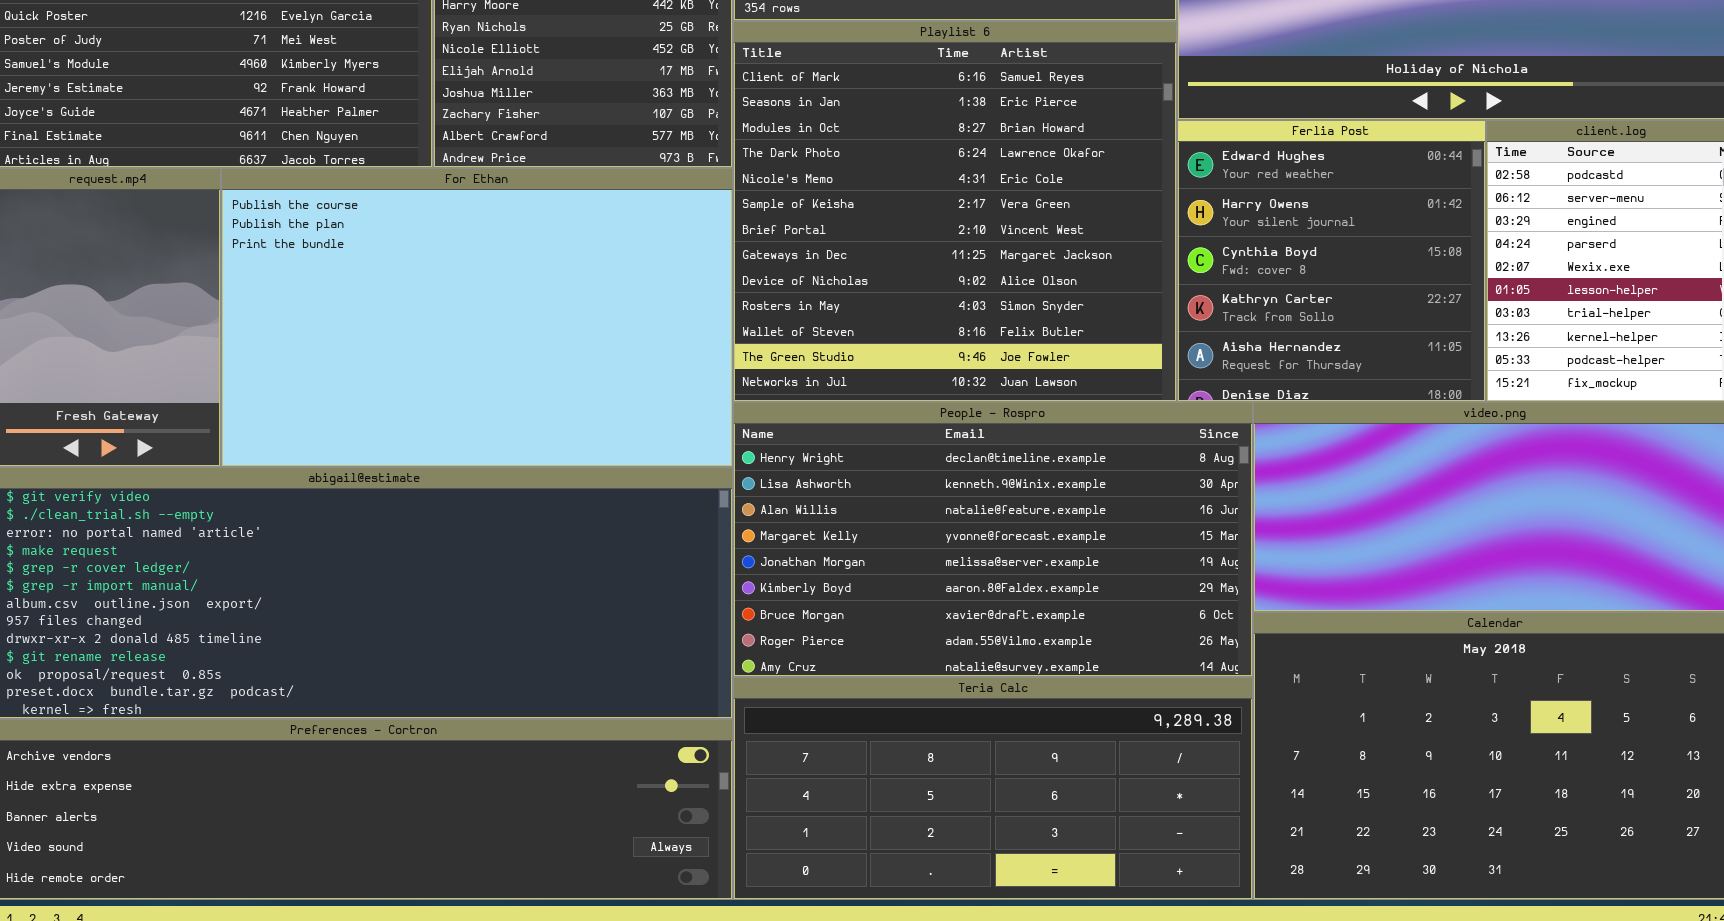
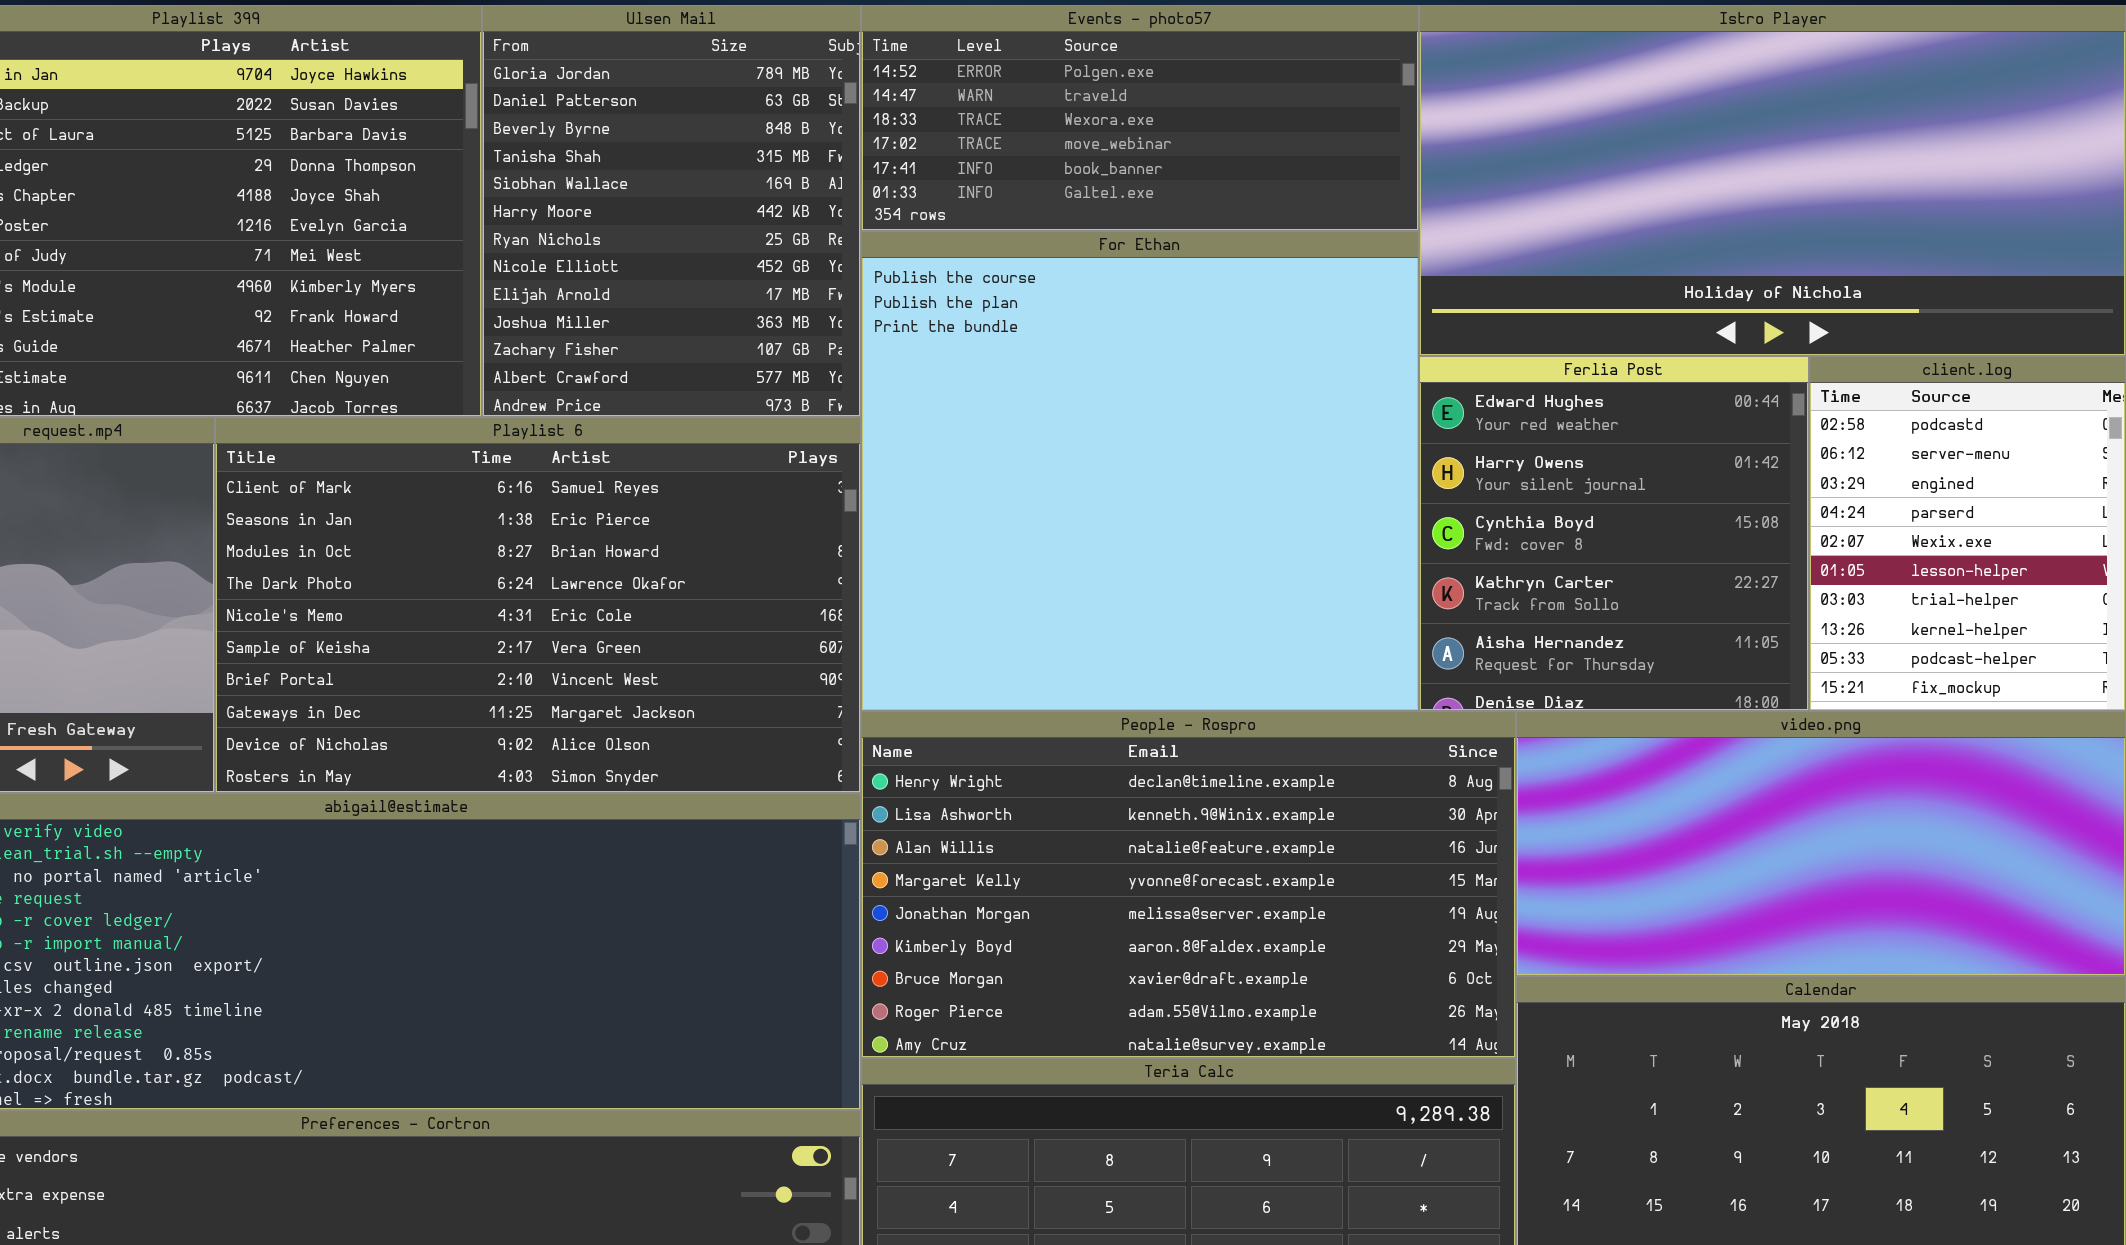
Playlist 6: [733,21,1177,402] -> [215,417,861,793], moved, resized
For Ethan: [221,168,733,467] -> [861,231,1419,711], moved, resized

